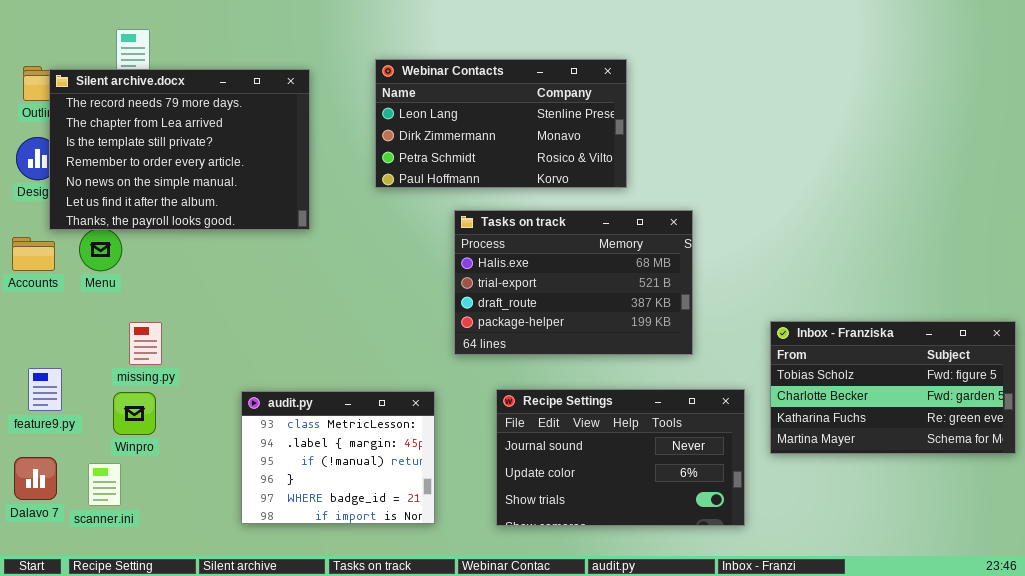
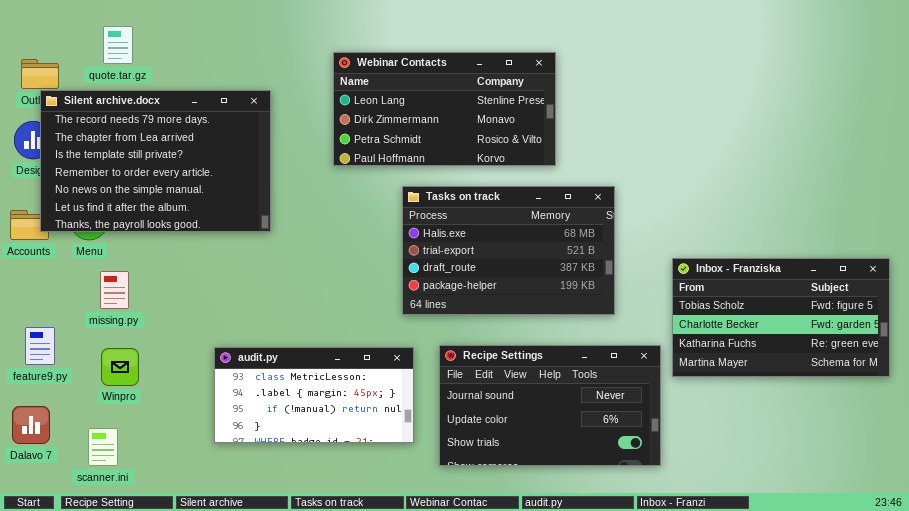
Silent archive.docx: [49,69,310,230] -> [40,90,271,232], moved
Inbox - Franziska: [770,321,1016,454] -> [672,258,890,377], moved
missing.py: [129,322,162,365] -> [100,271,129,309], moved
audit.py: [241,391,435,524] -> [214,347,414,443], resized
scanner.ini: [88,463,121,506] -> [88,428,118,466], moved

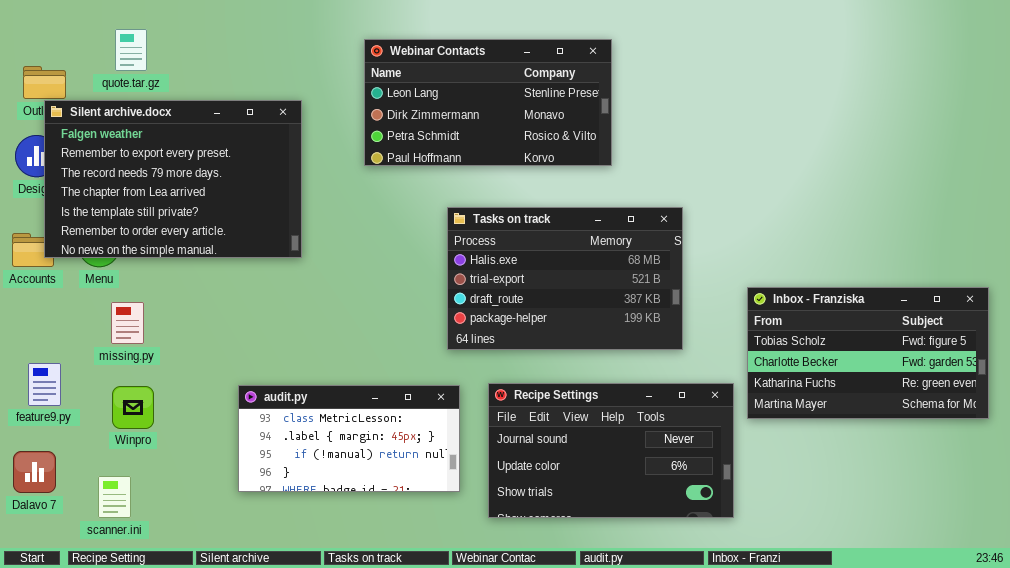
Webinar Contacts: [333,52,556,166] -> [364,39,612,166], moved
Silent archive.docx: [40,90,271,232] -> [44,100,302,258], scrolled up 2 rows

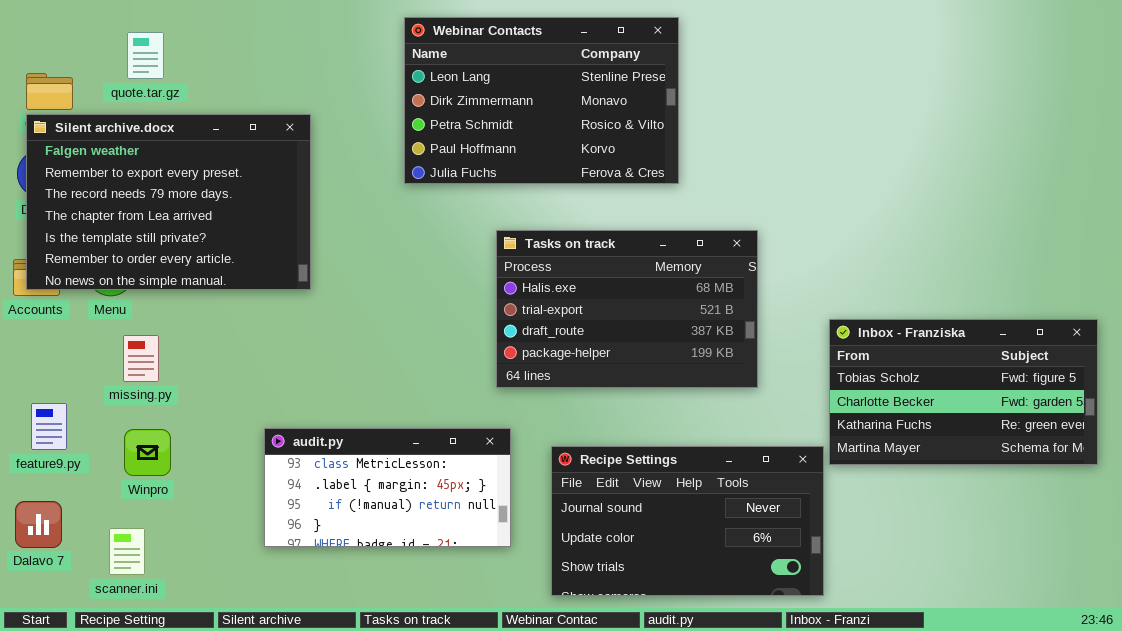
Webinar Contacts: [364,39,612,166] -> [404,17,679,184], resized
Silent archive.docx: [44,100,302,258] -> [26,114,311,290], moved
Recipe Settings: [488,383,734,518] -> [551,446,824,596], moved

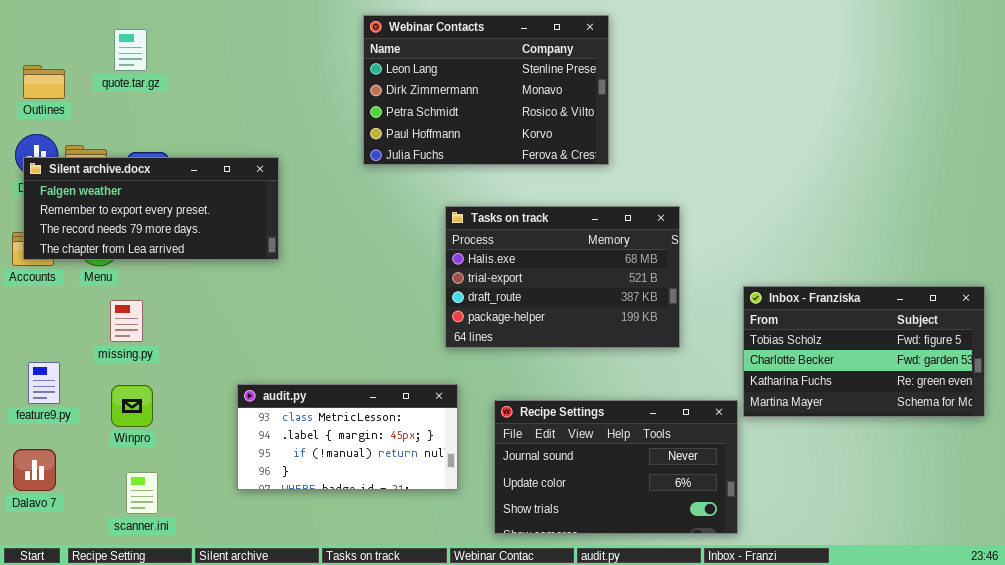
Silent archive.docx: [26,114,311,290] -> [23,157,279,260], resized
scanner.ini: [109,528,145,575] -> [126,472,158,514], moved

